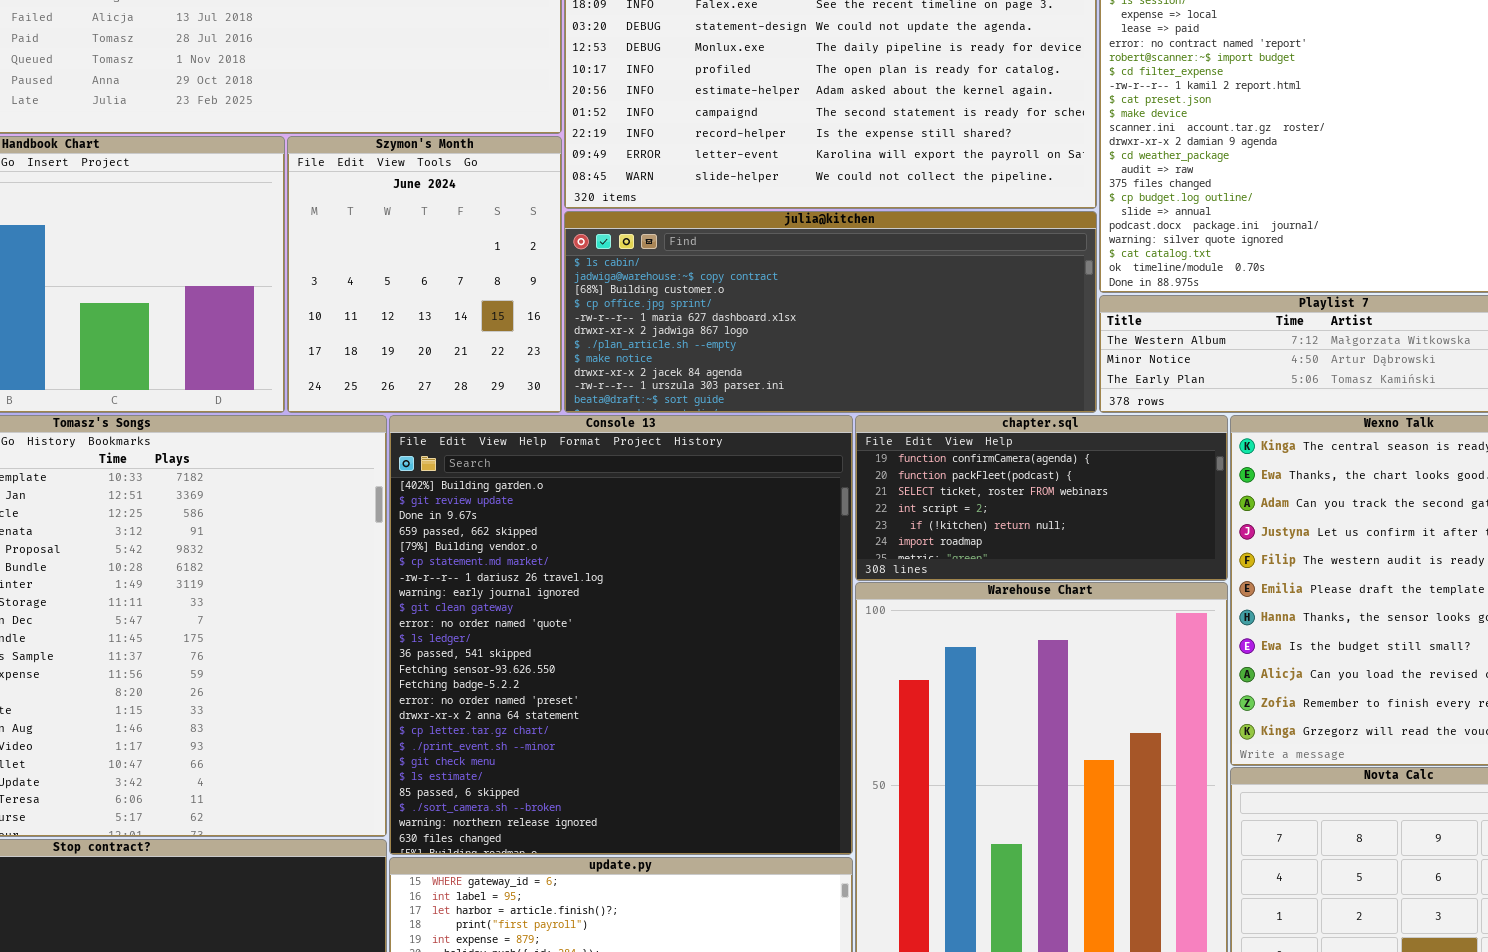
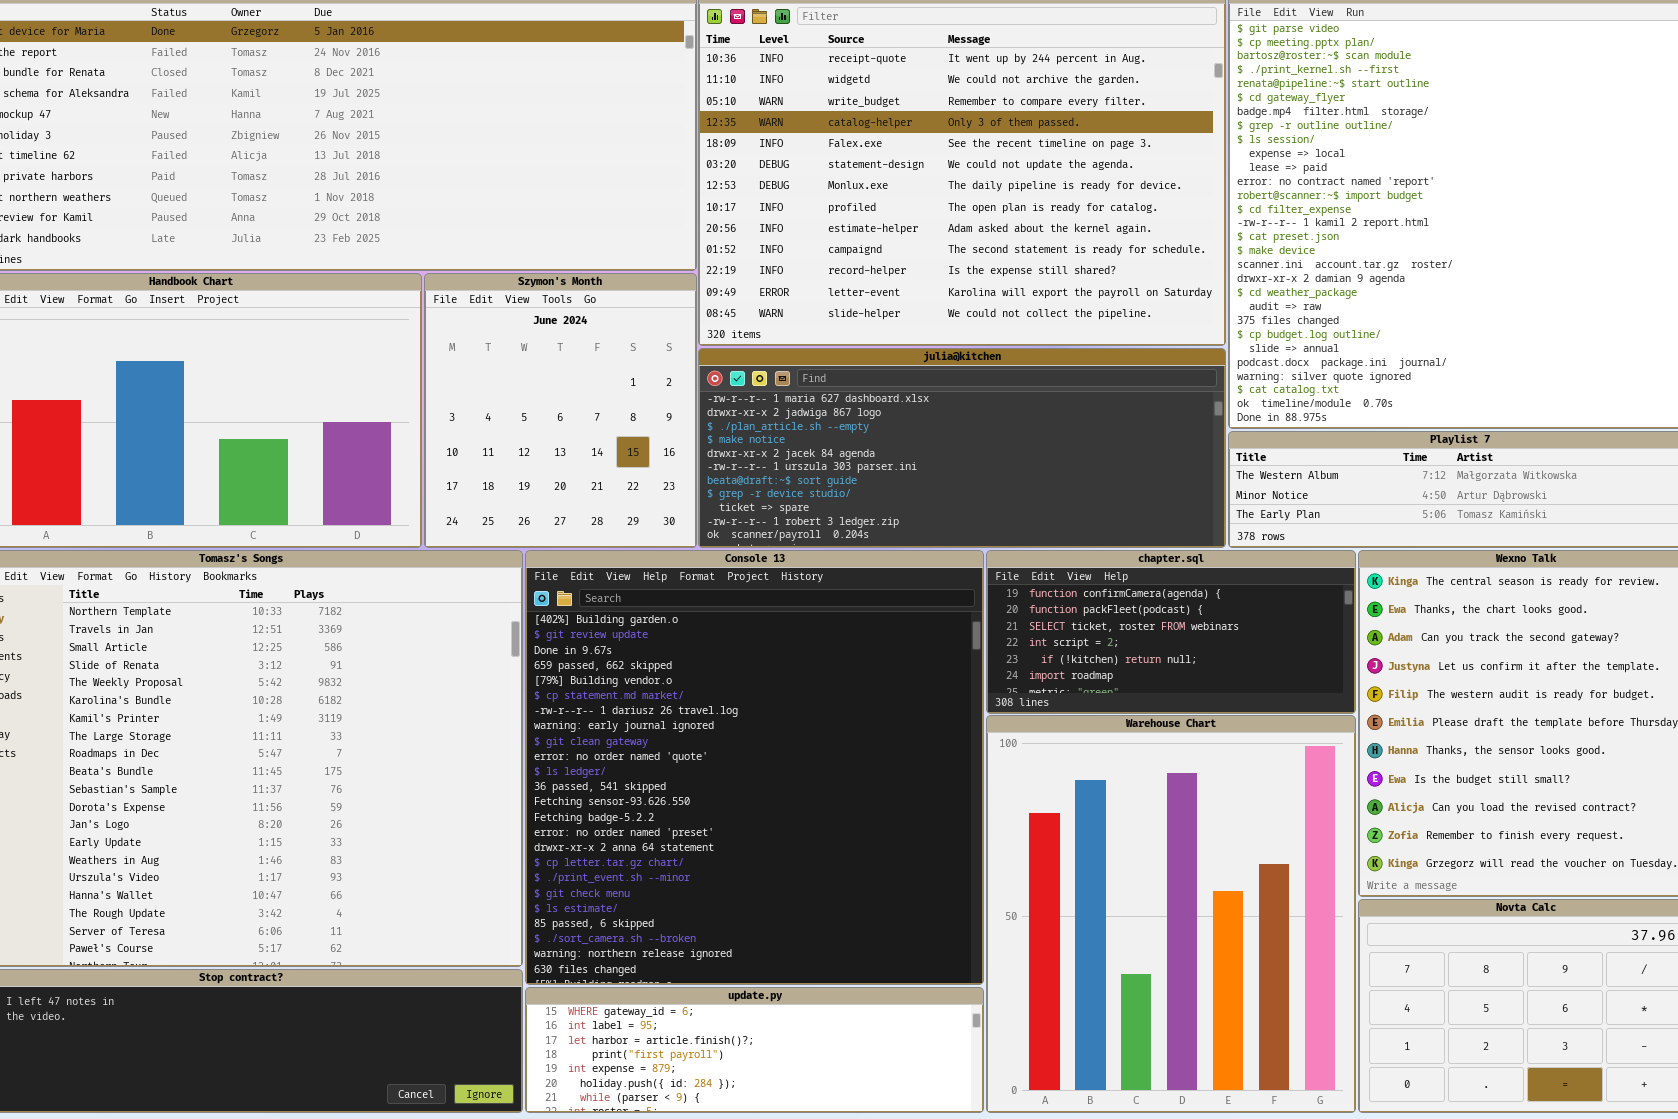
julia@kitchen: [564,211,1097,413] -> [698,348,1226,548], scrolled down 4 rows

